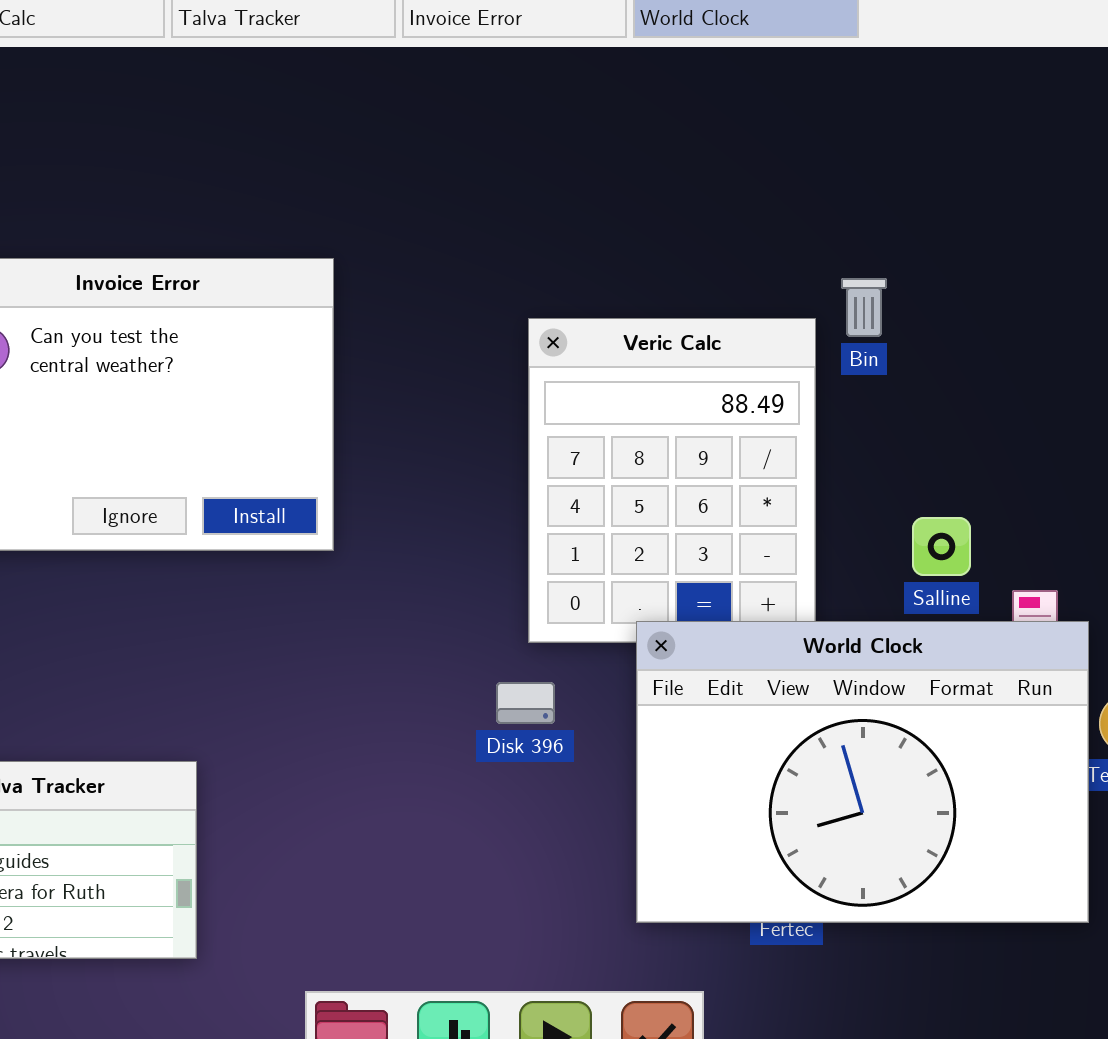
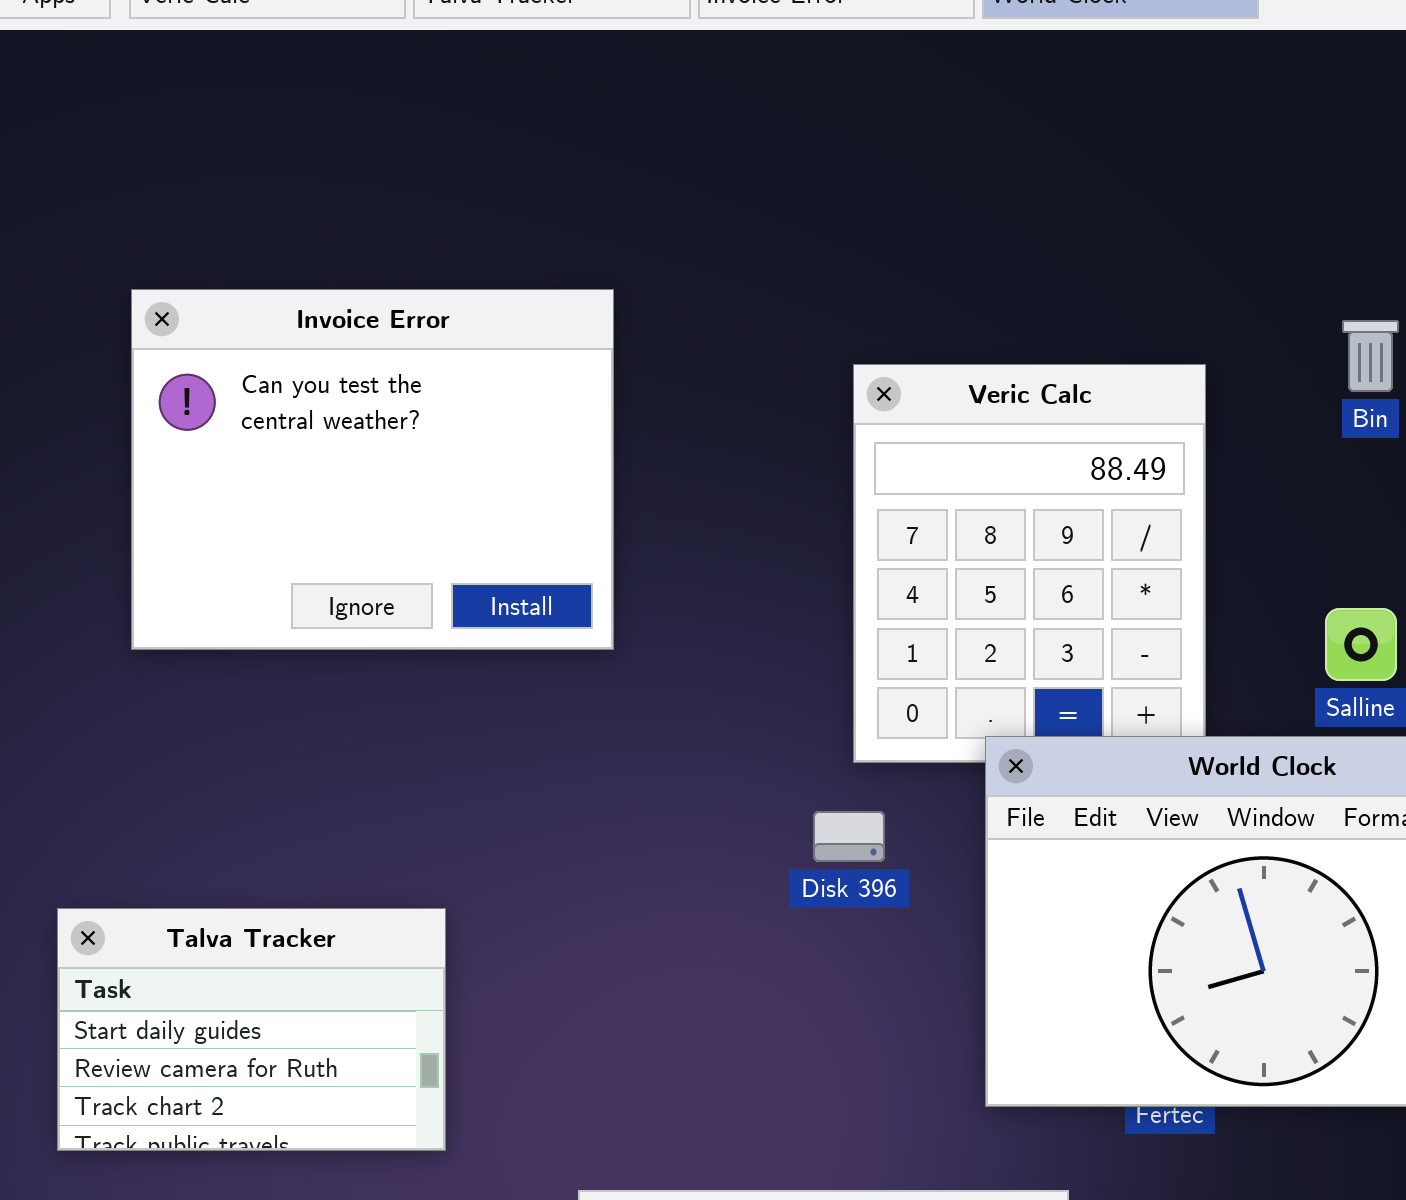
Bin: [841,278,887,337] -> [1342,320,1399,392], moved

